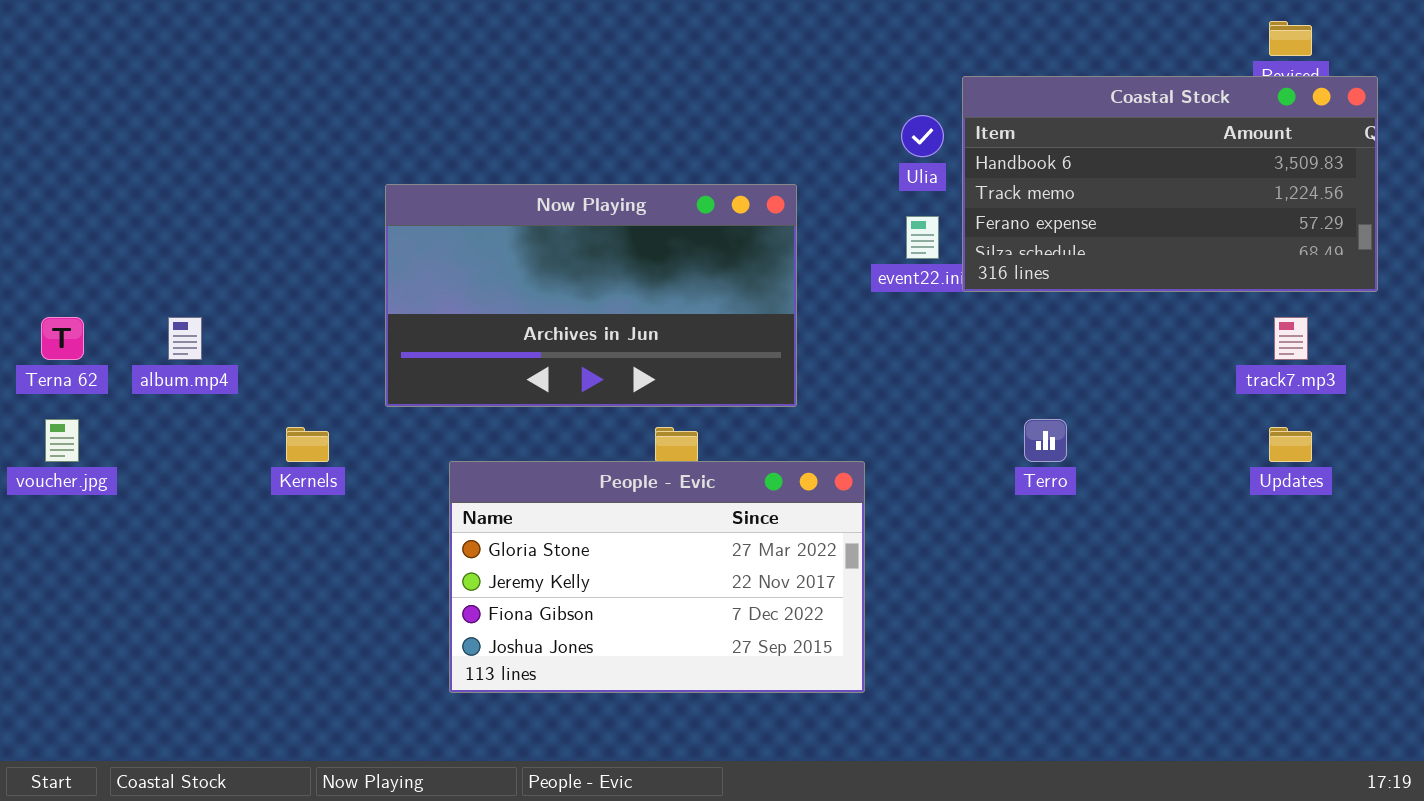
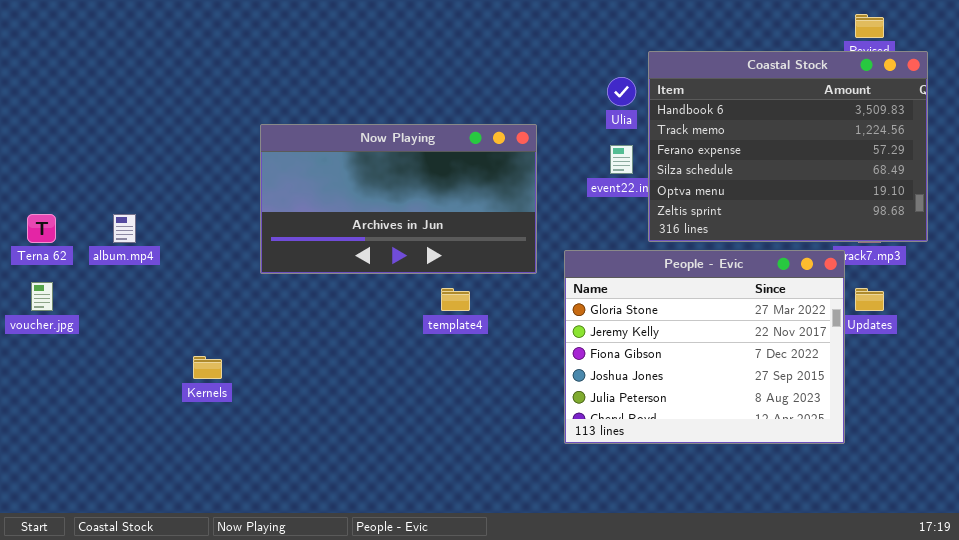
Coastal Stock: [962,76,1378,292] -> [648,51,928,242], resized
Kernels: [286,427,329,462] -> [193,356,222,379], moved
People - Evic: [449,461,865,693] -> [564,250,845,444], moved, resized

